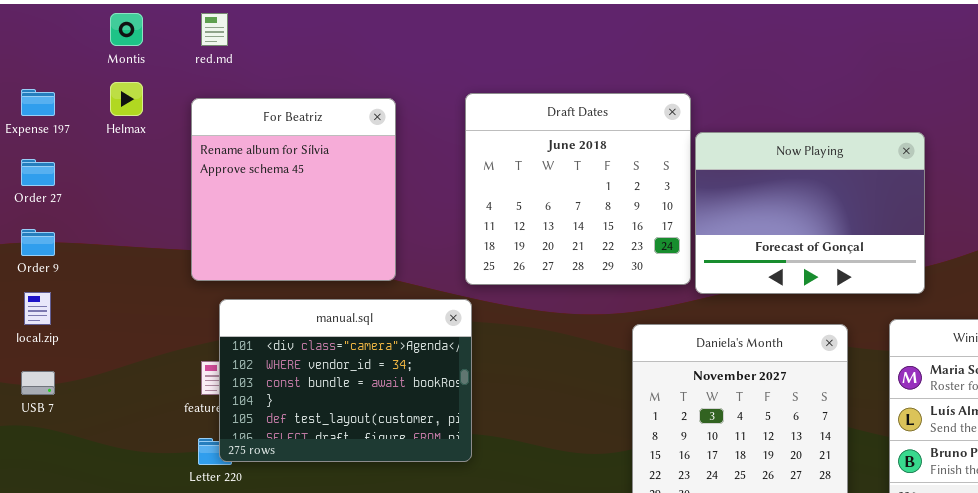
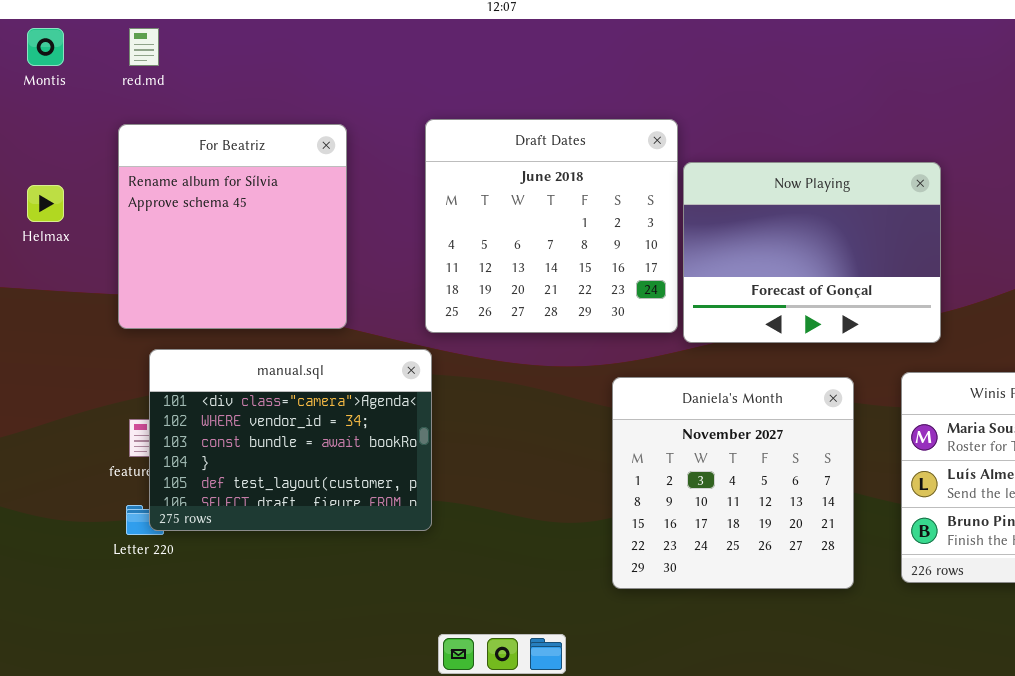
Helmax: [110,82,143,116] -> [27,185,64,222], moved

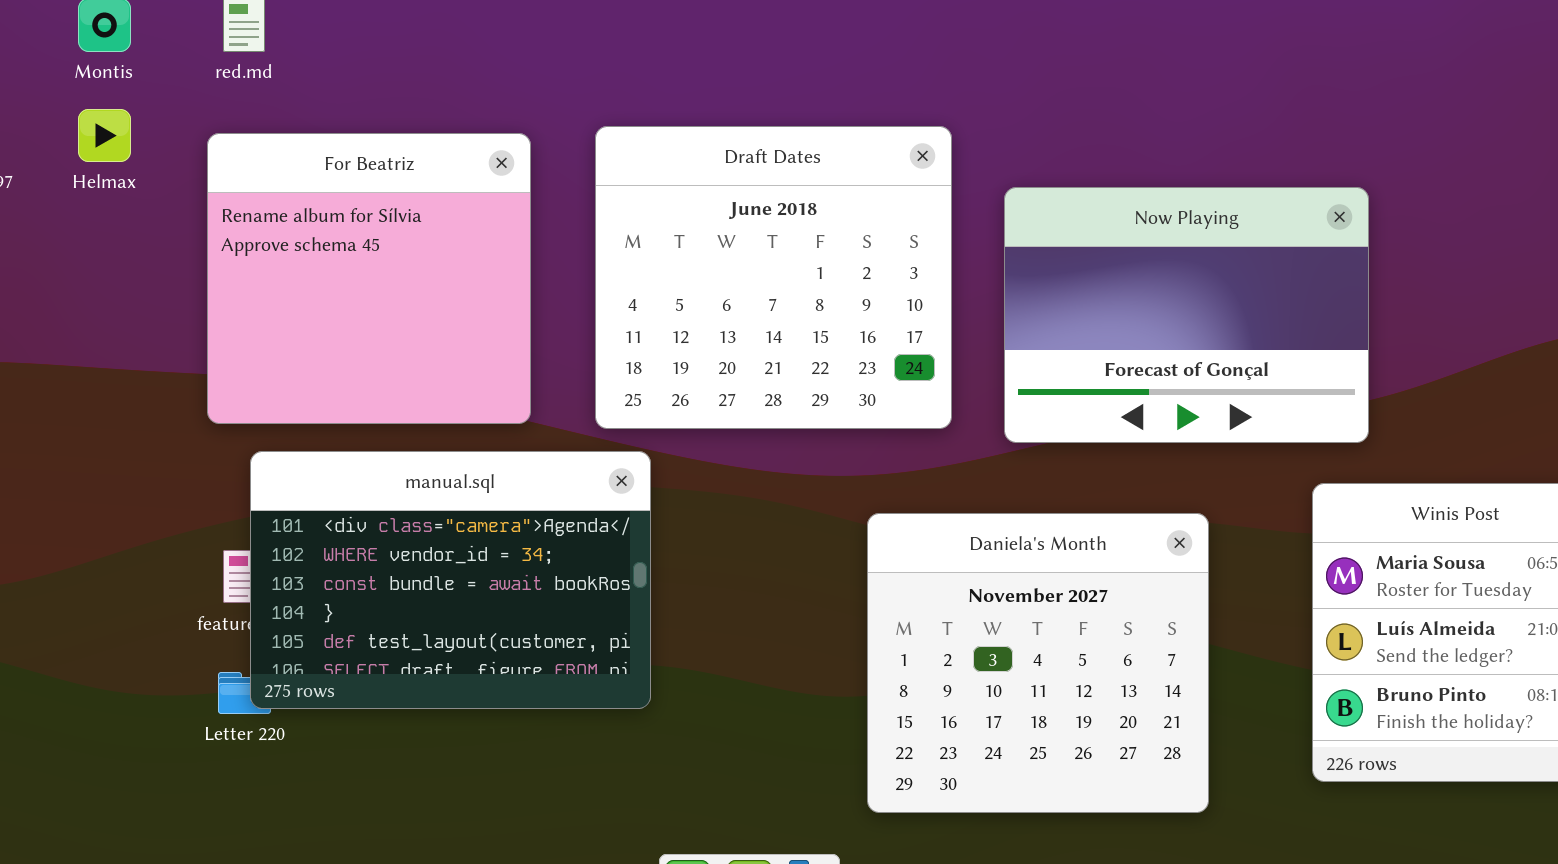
Draft Dates: [425,119,678,333] -> [595,126,952,429], moved
Helmax: [27,185,64,222] -> [78,109,131,162], moved
Daniela's Month: [612,377,854,589] -> [867,513,1209,813], moved

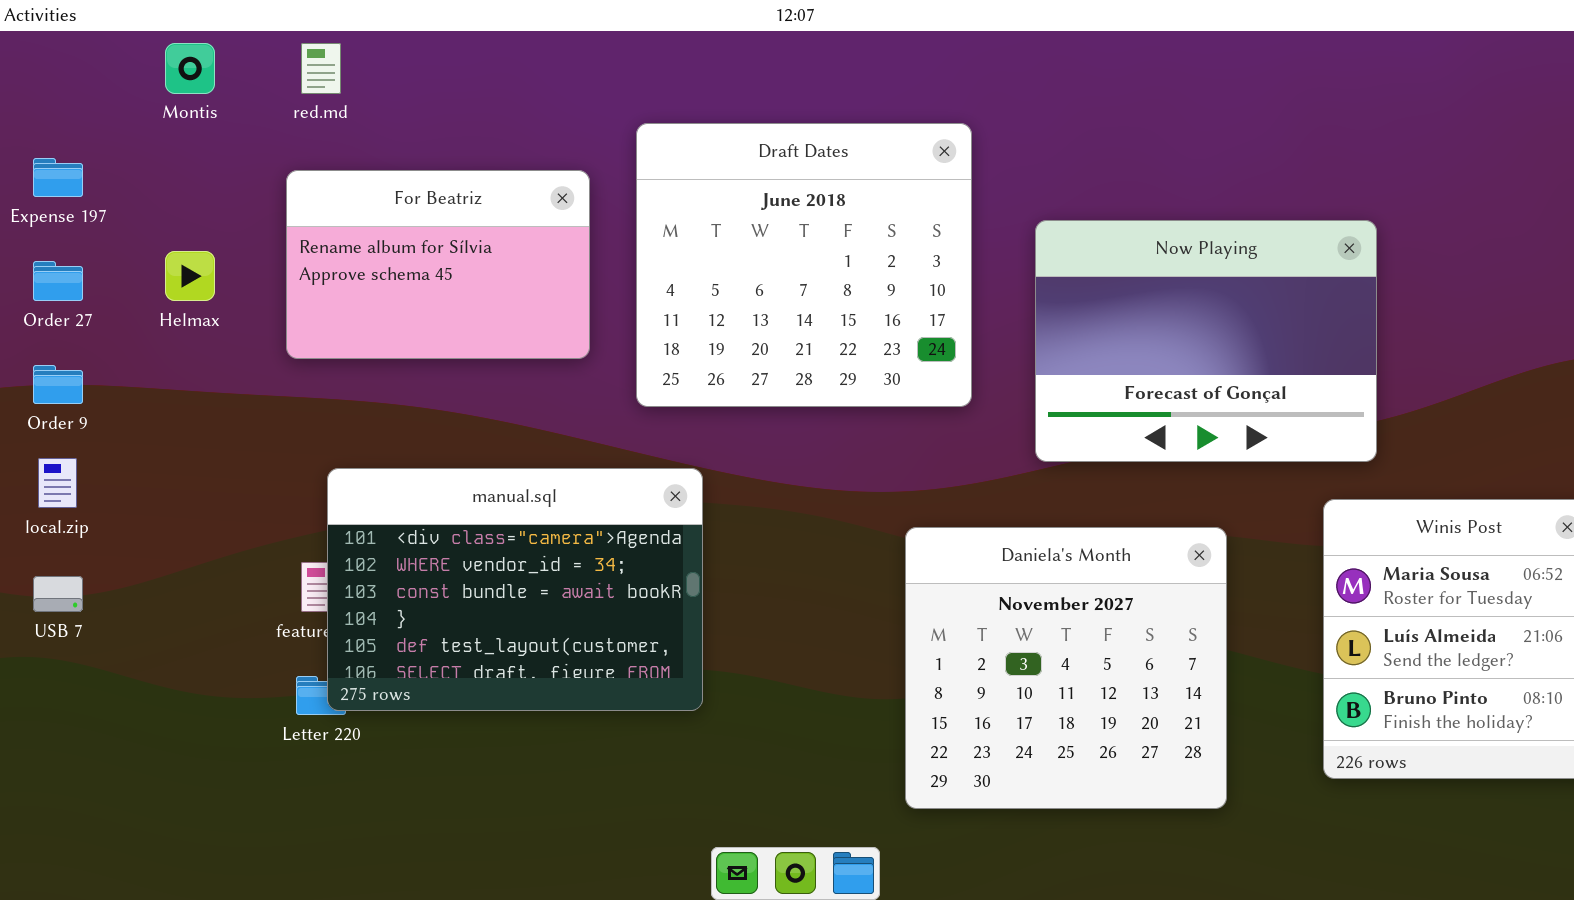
Helmax: [78,109,131,162] -> [165,251,215,301], moved
Draft Dates: [595,126,952,429] -> [636,123,972,407], moved
For Beatriz: [207,133,531,424] -> [286,170,590,359], resized

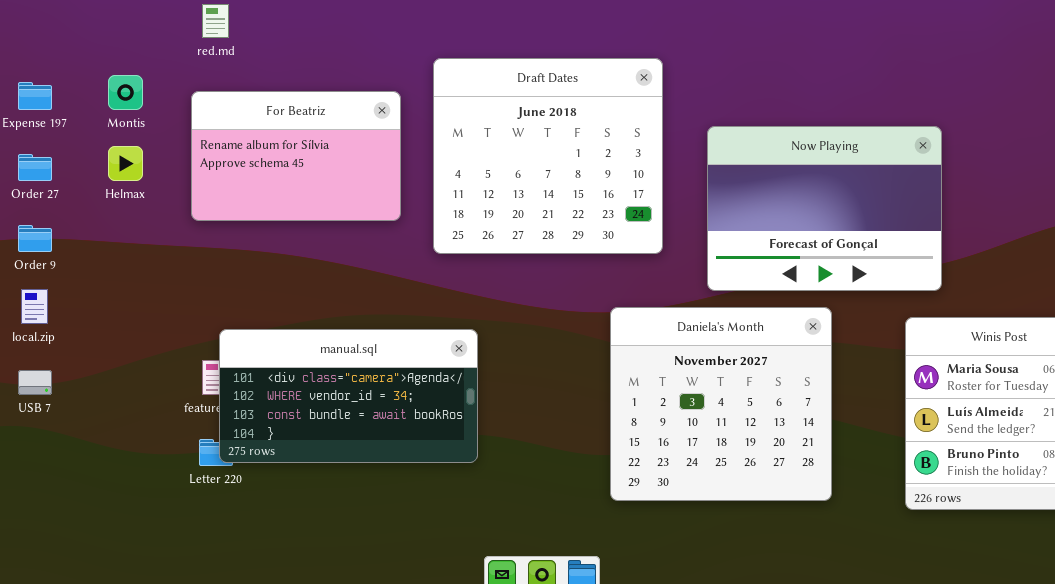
Montis: [165,43,215,94] -> [108,75,143,110], moved
manual.sql: [327,468,703,711] -> [219,329,478,463], resized
Daniela's Month: [905,527,1227,809] -> [610,307,832,501], moved

